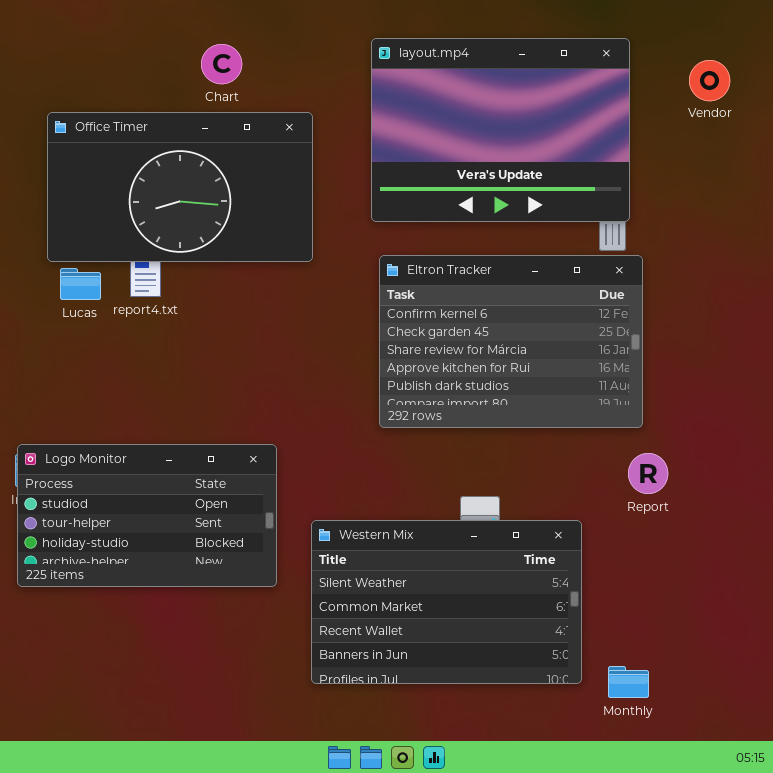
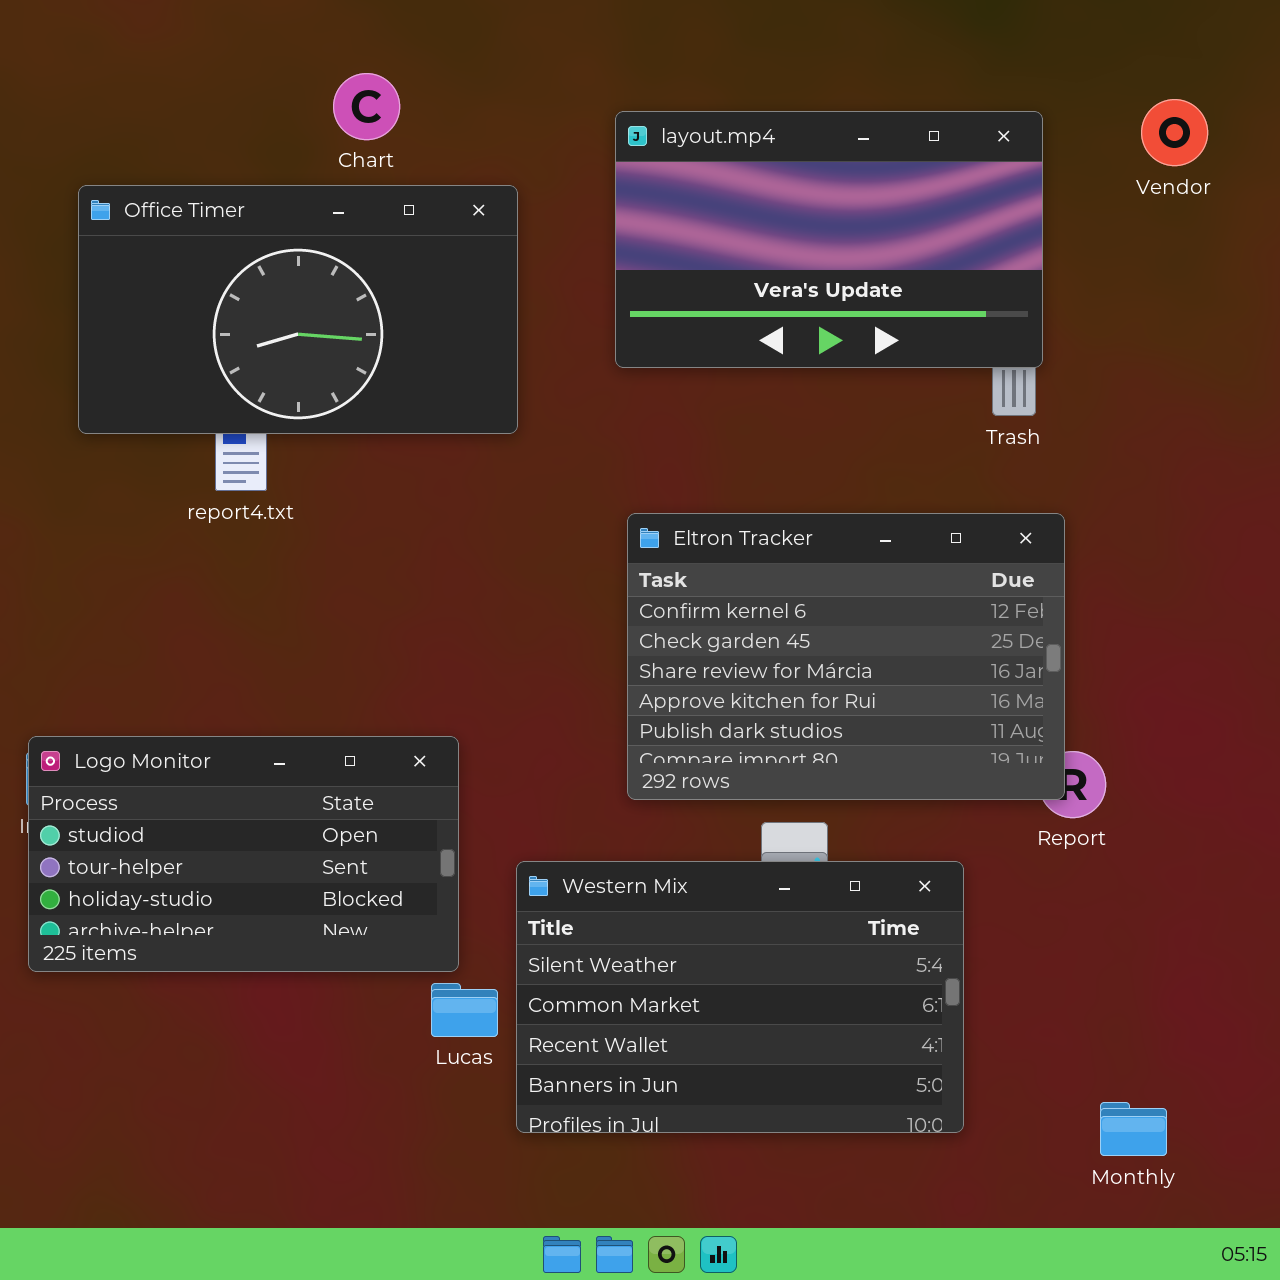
layout.mp4: [371,38,630,222] -> [615,111,1043,368], resized
Eltron Tracker: [379,255,643,428] -> [627,513,1065,800], moved
Lucas: [60,268,101,300] -> [431,983,498,1037], moved
Monthly: [608,666,649,698] -> [1100,1102,1167,1156], moved

